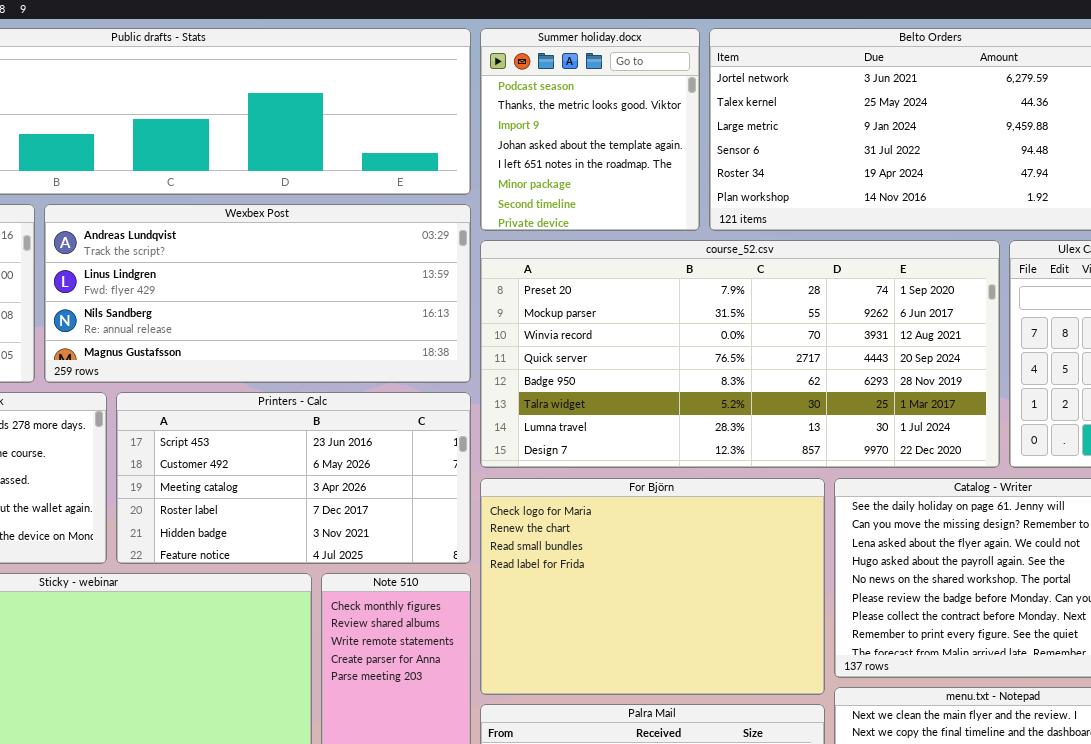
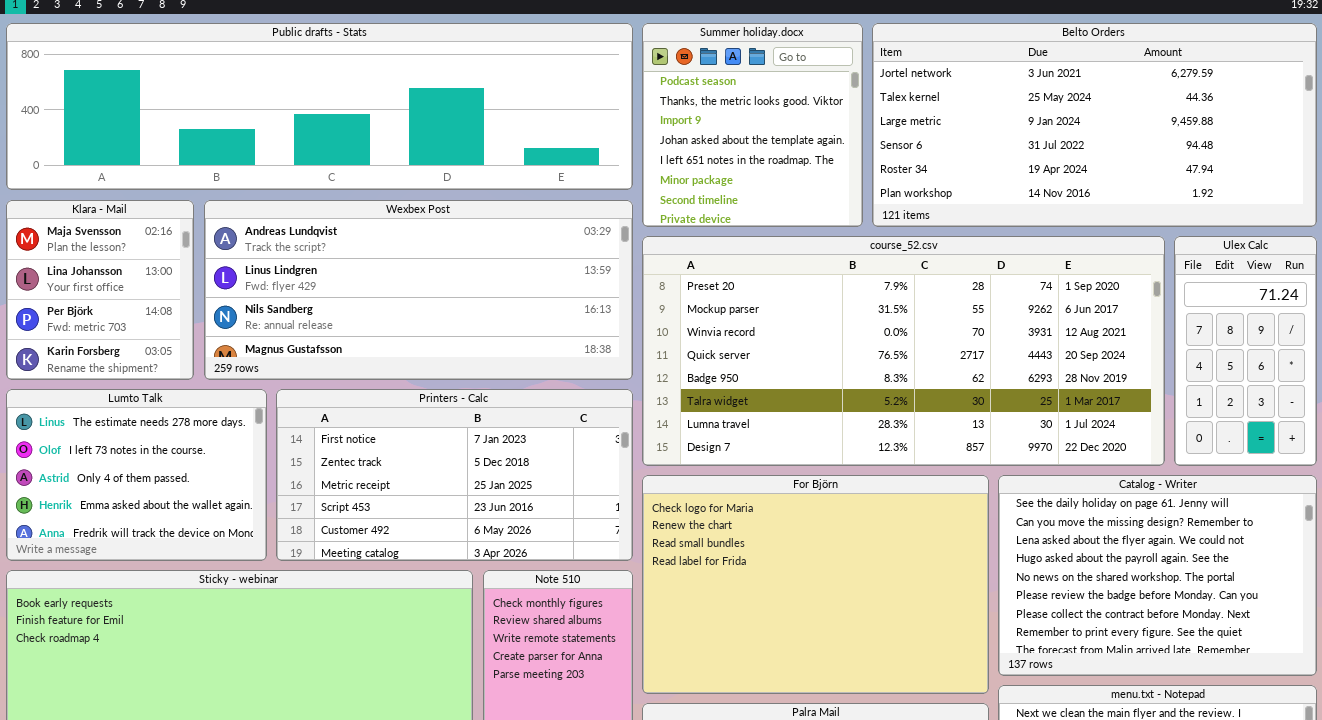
Printers - Calc: [116,392,471,564] -> [276,389,633,561], scrolled up 3 rows

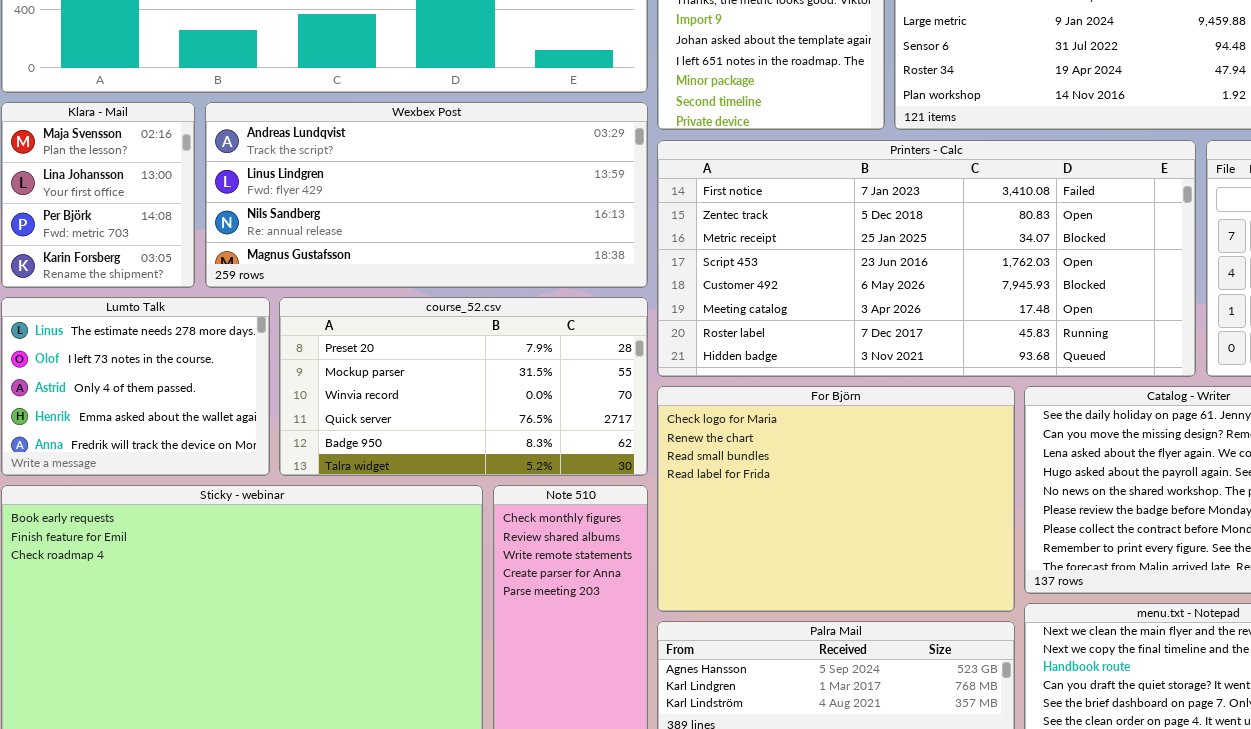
course_52.csv: [642,236,1165,466] -> [279,297,648,476], moved, resized
Printers - Calc: [276,389,633,561] -> [657,140,1196,377], moved, resized

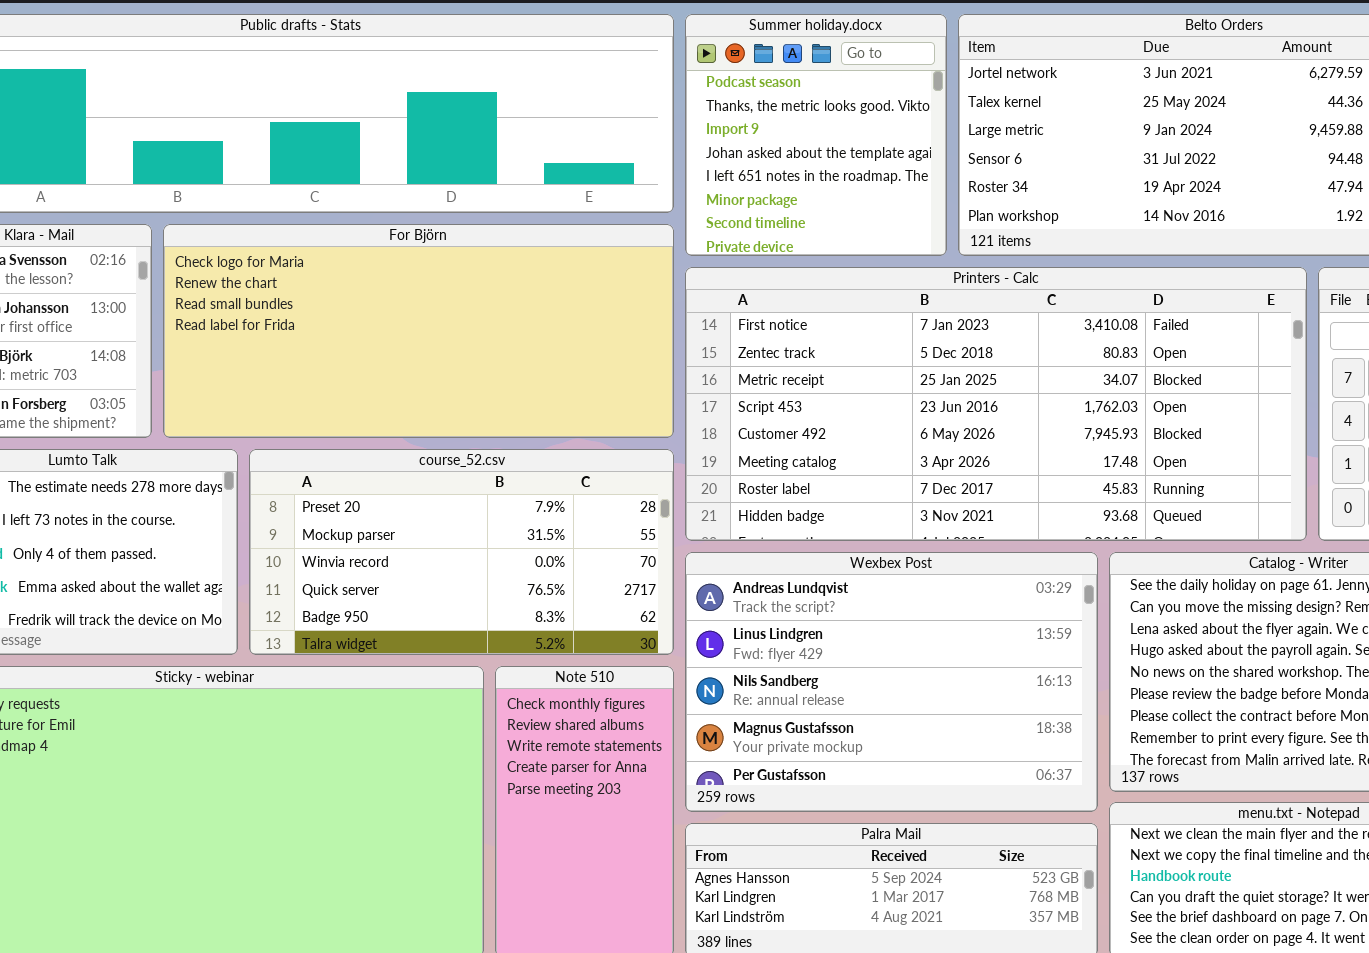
Wexbex Post: [205,102,648,288] -> [685,552,1098,812], moved, resized
For Björn: [657,386,1015,612] -> [163,224,674,438], moved, resized

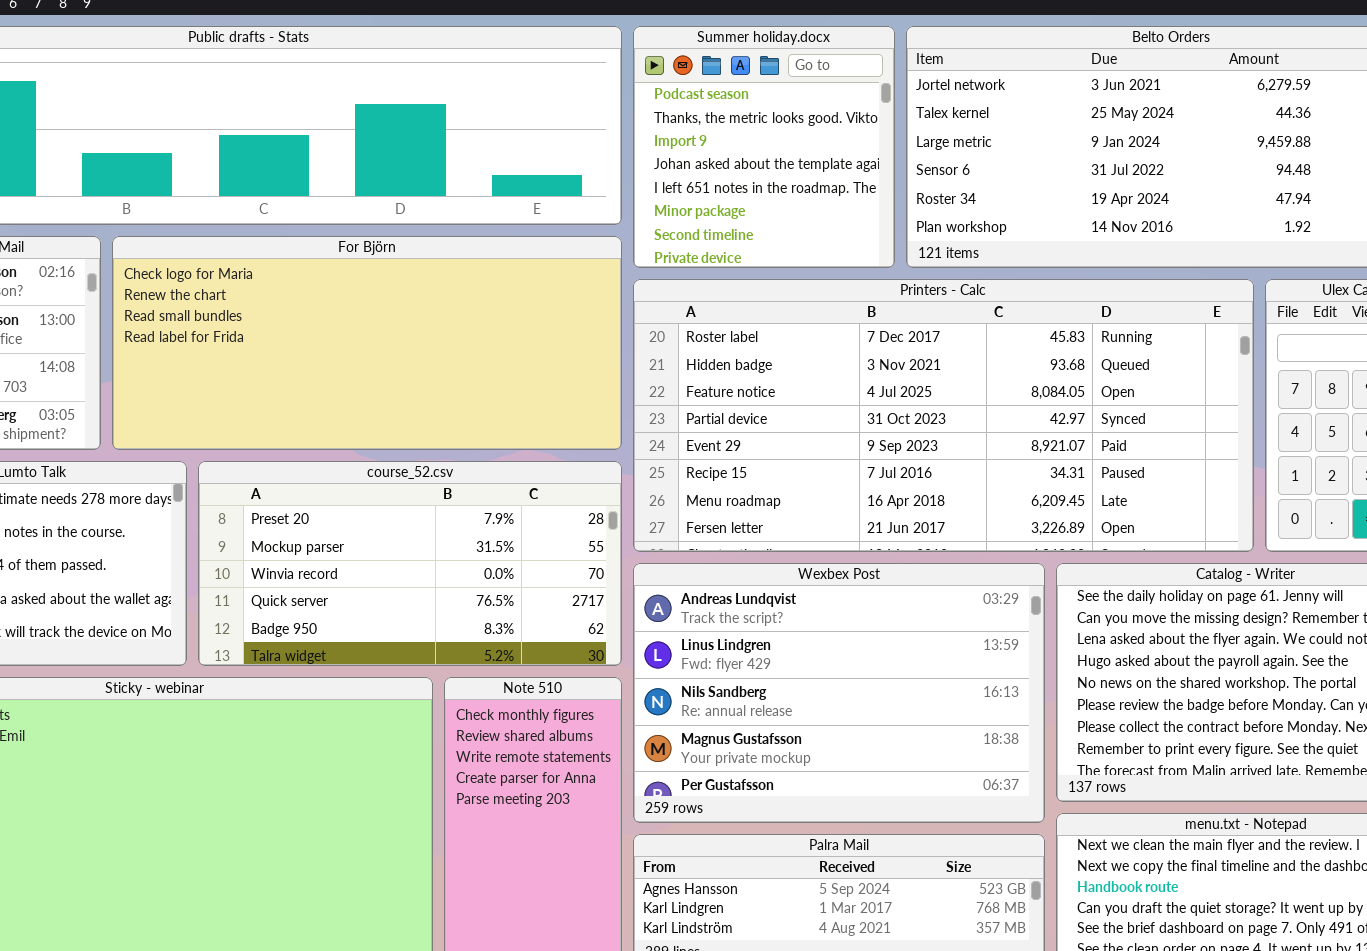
Printers - Calc: [685,267,1307,541] -> [633,279,1254,552], scrolled down 6 rows

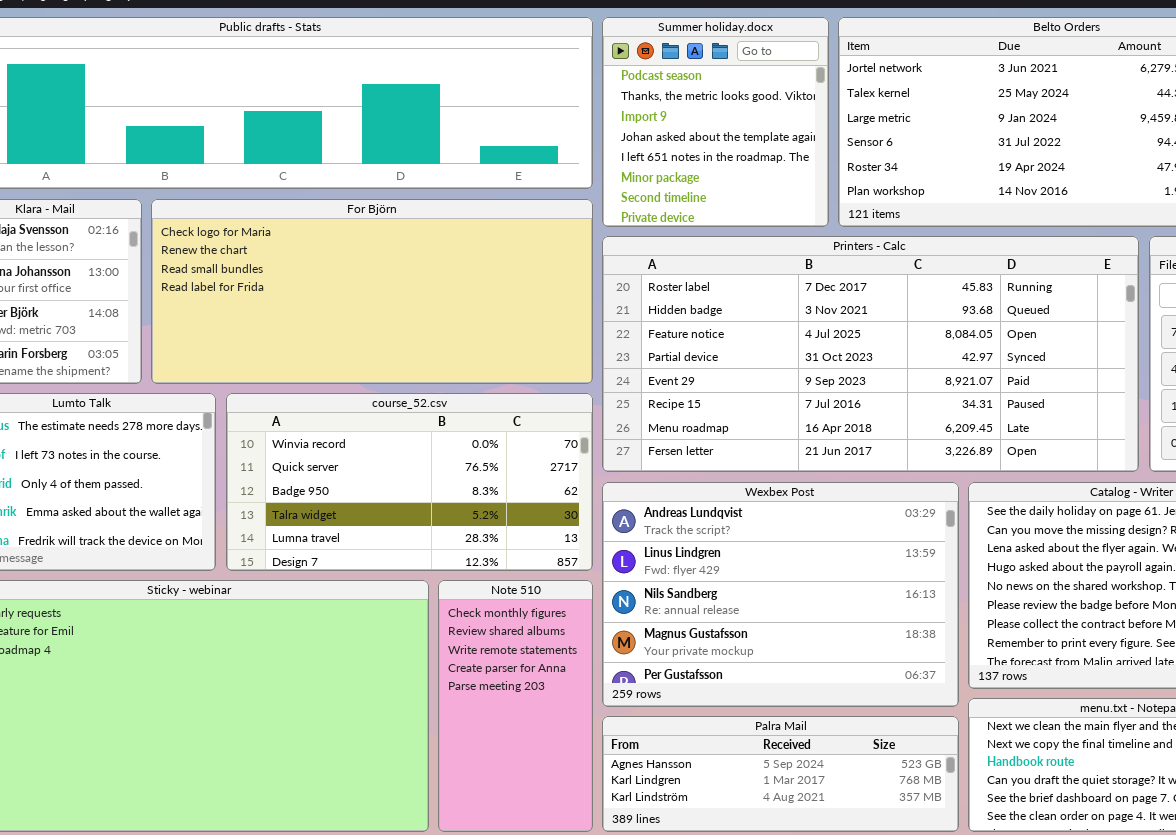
course_52.csv: [198,461,622,666] -> [226,393,593,571], scrolled down 2 rows

